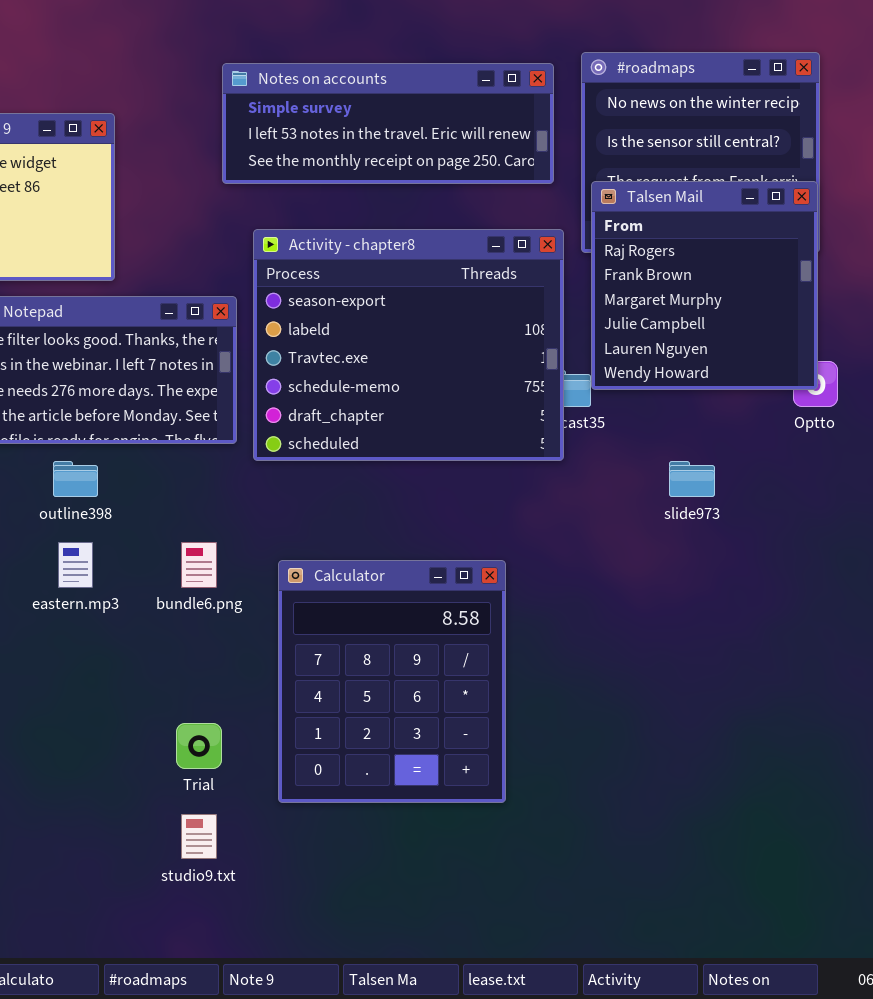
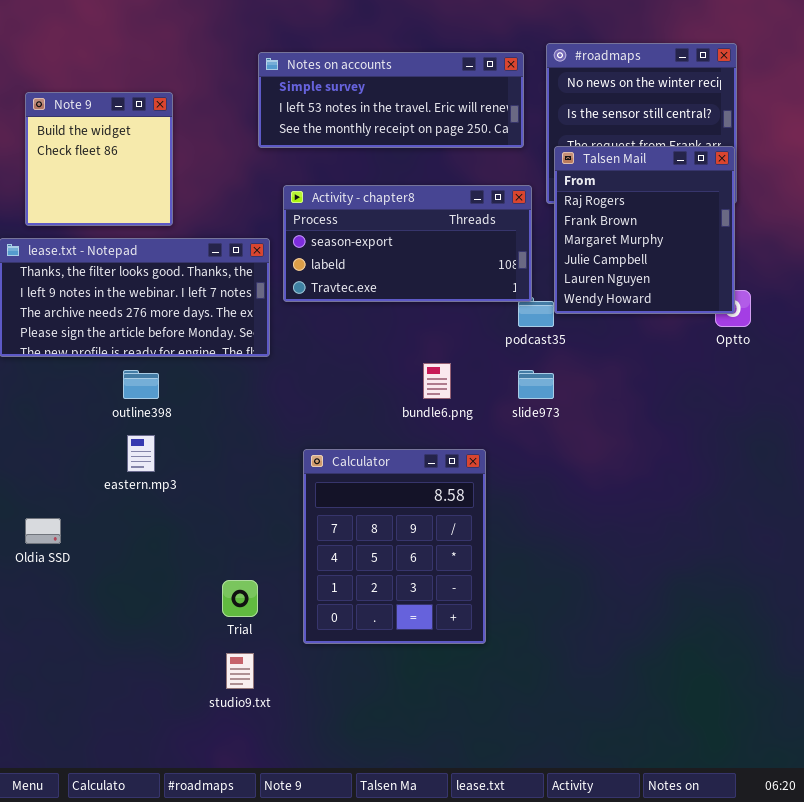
Activity - chapter8: [253,229,564,461] -> [283,185,532,302], resized
slide973: [669,461,715,497] -> [518,370,554,399], moved
bundle6.png: [181,542,217,588] -> [423,363,451,399], moved

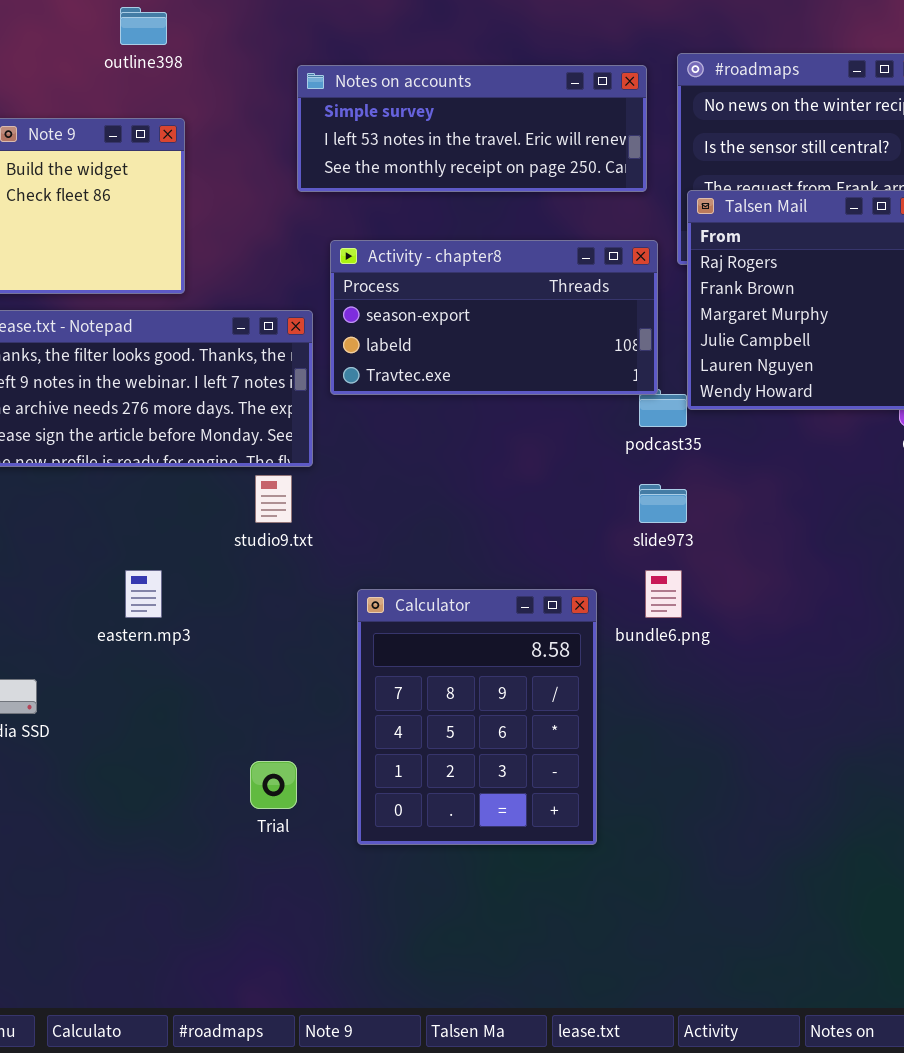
bundle6.png: [423,363,451,399] -> [645,570,682,618], moved
outline398: [123,370,159,399] -> [120,7,167,45], moved
studio9.txt: [226,653,254,689] -> [255,475,292,523], moved

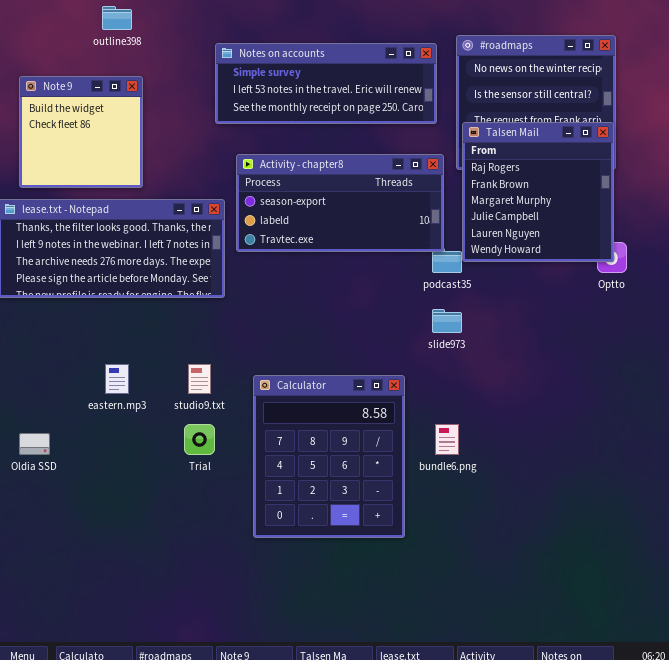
studio9.txt: [255,475,292,523] -> [188,364,211,394], moved
bundle6.png: [645,570,682,618] -> [435,424,459,455], moved
Trial: [250,761,297,809] -> [184,424,215,455], moved

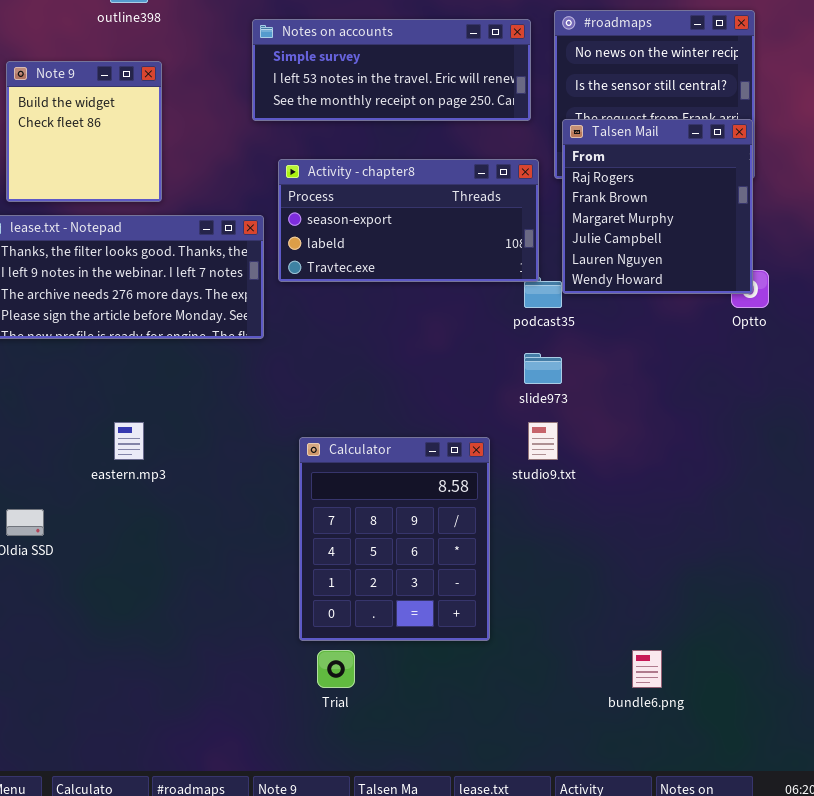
studio9.txt: [188,364,211,394] -> [528,422,558,460], moved
Trial: [184,424,215,455] -> [317,650,355,688], moved
bundle6.png: [435,424,459,455] -> [632,650,662,688], moved

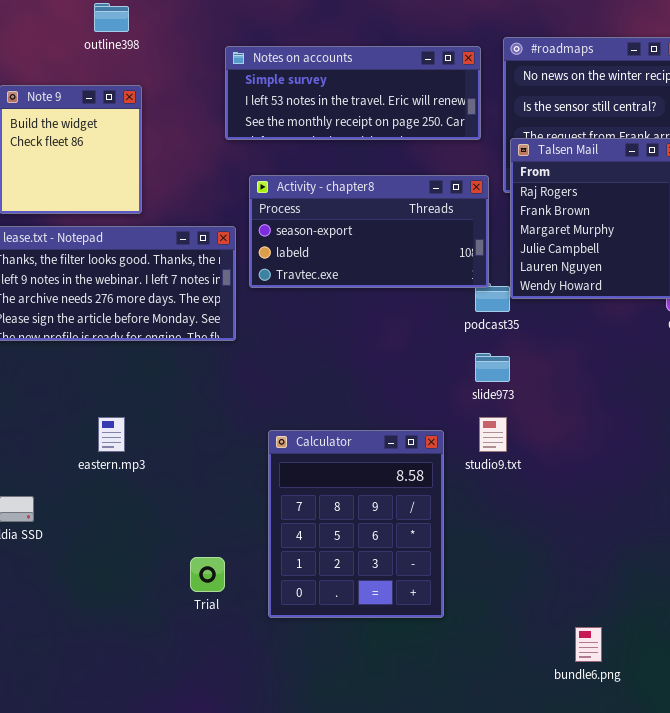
Trial: [317,650,355,688] -> [190,557,225,592], moved

